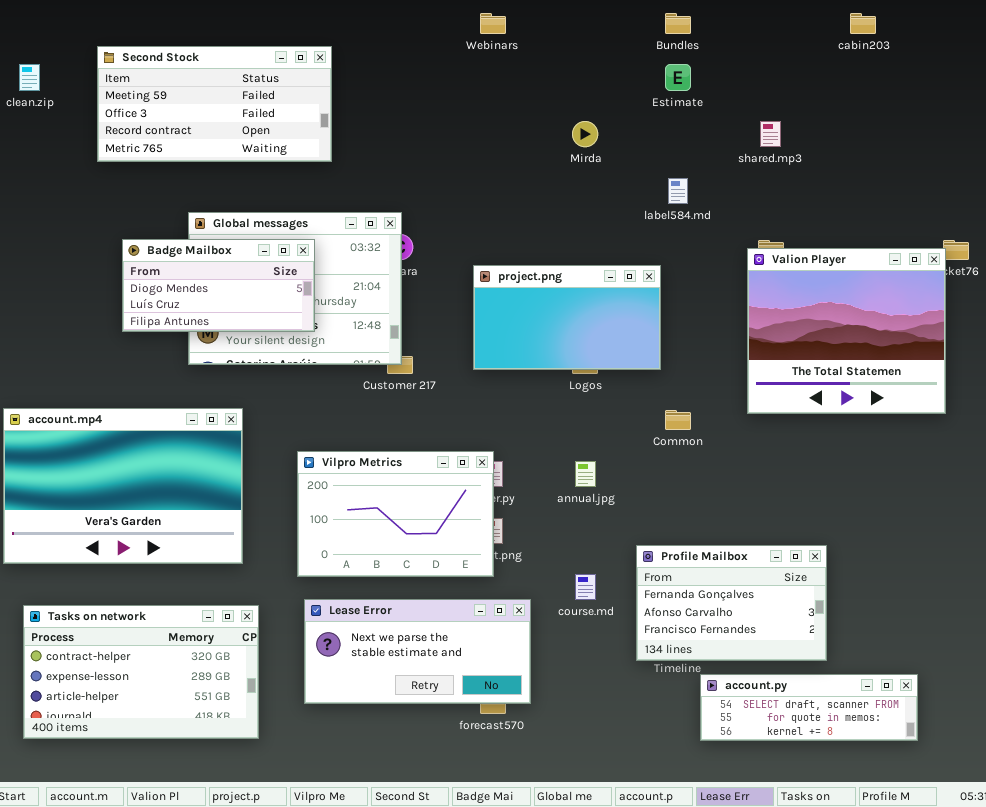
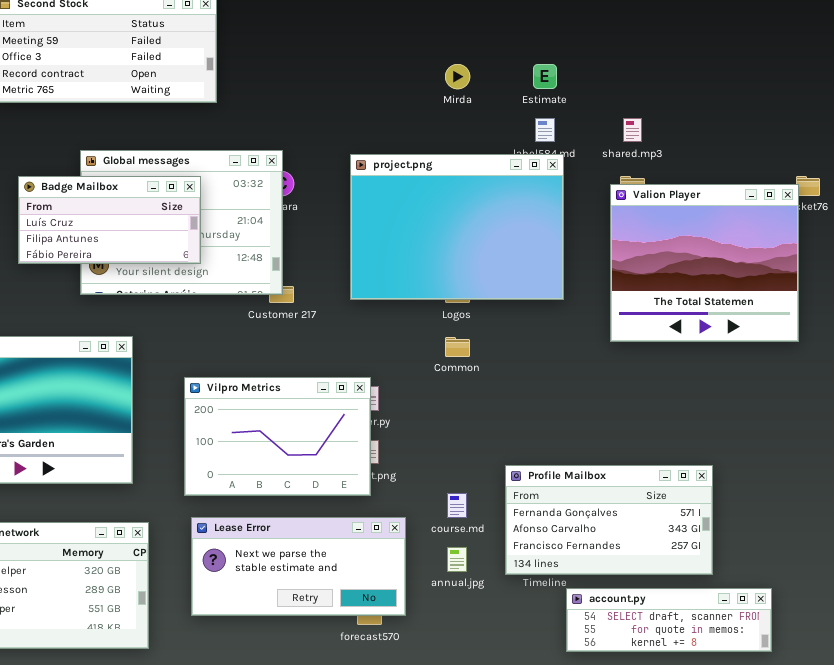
Estimate: [665,64,691,91] -> [533,64,557,89], moved
shared.mp3: [760,121,781,147] -> [623,118,642,142], moved
Badge Mailbox: [122,239,315,332] -> [18,176,201,264], scrolled down 1 row
project.png: [473,265,661,370] -> [350,154,564,300], resized
Common: [665,410,691,430] -> [445,337,470,357], moved
annual.jpg: [575,461,596,487] -> [447,547,467,572], moved
Profile Mailbox: [636,545,827,661] -> [505,465,713,575], resized

